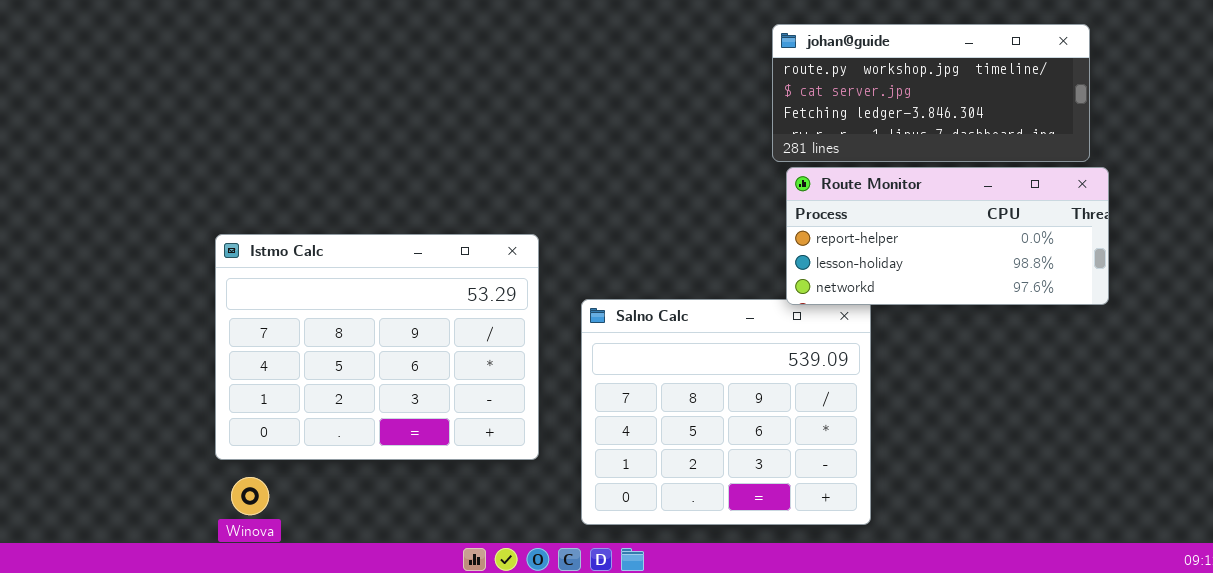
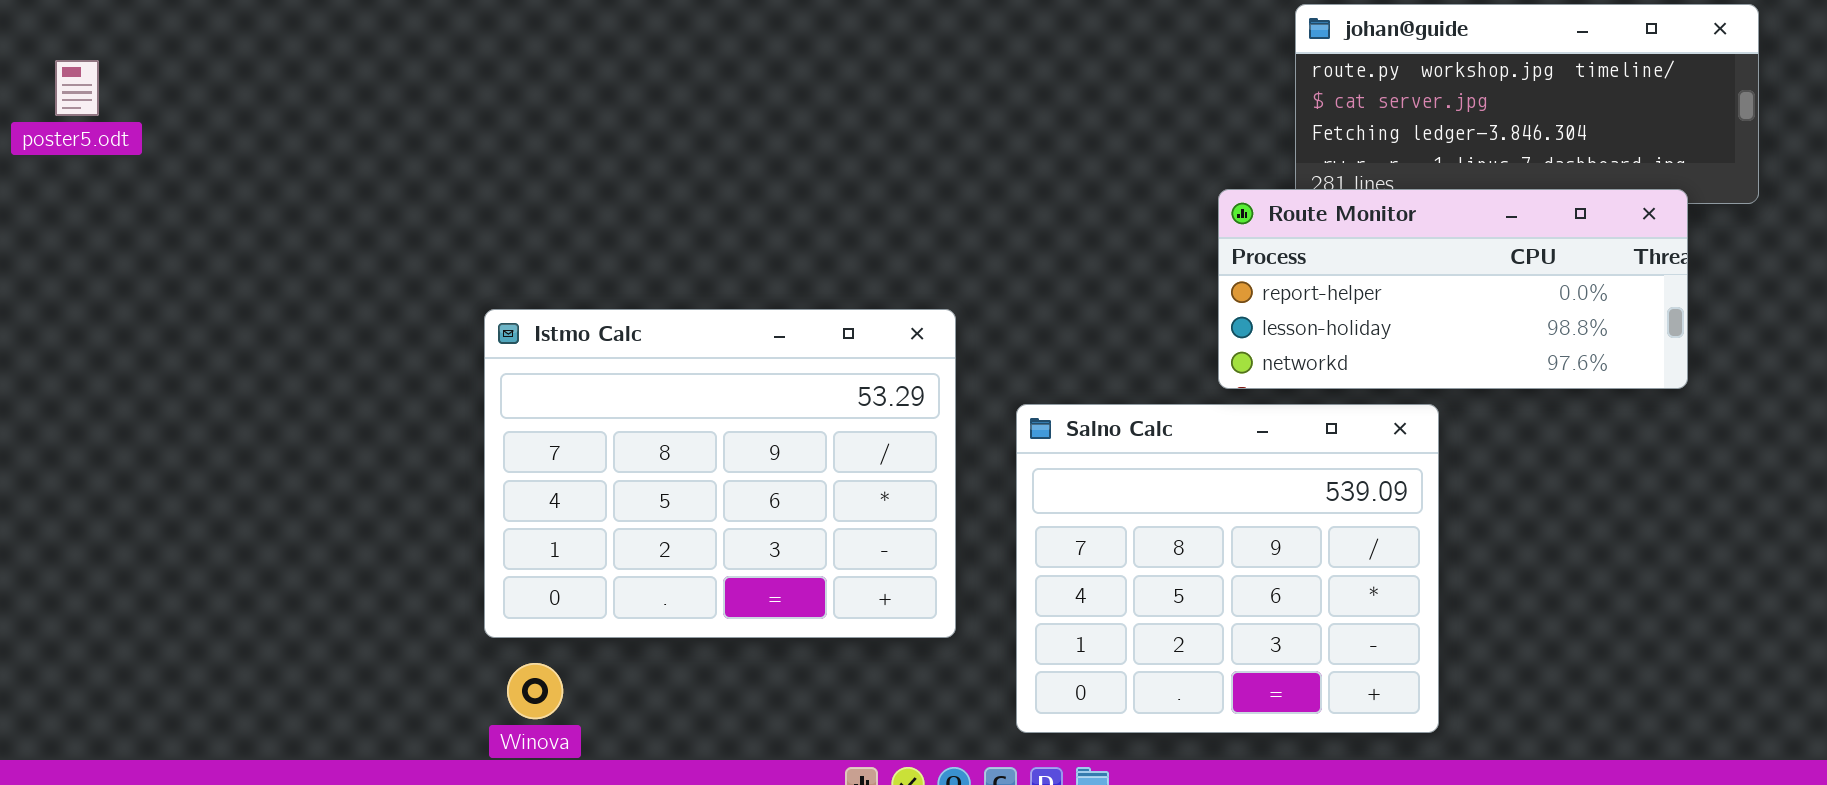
Route Monitor: [786,167,1109,305] -> [1218,189,1688,389], moved

